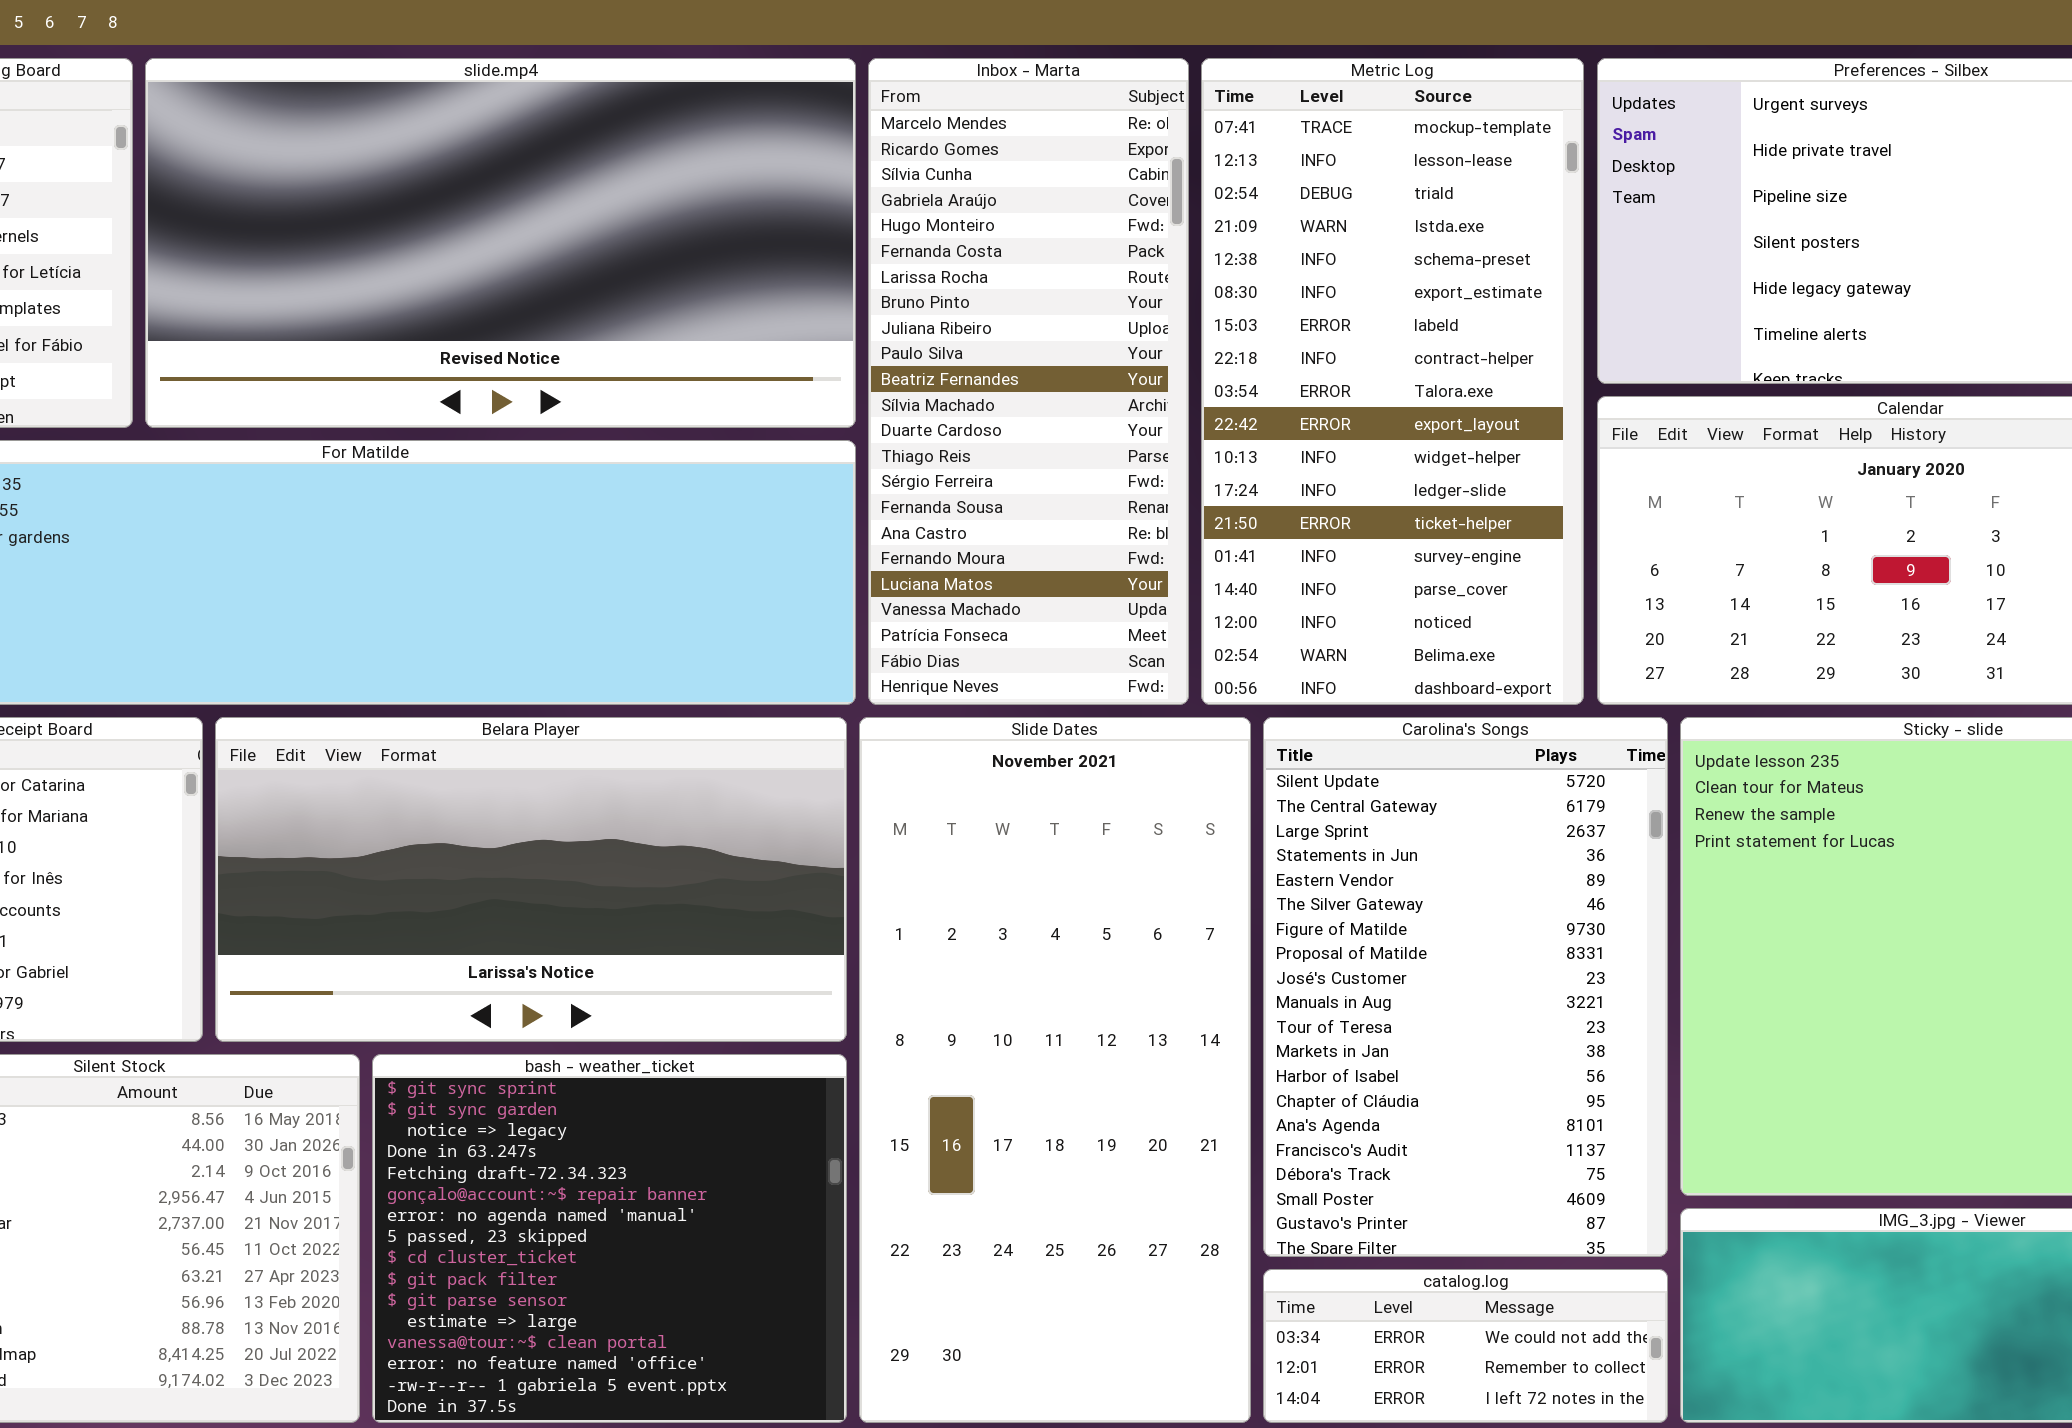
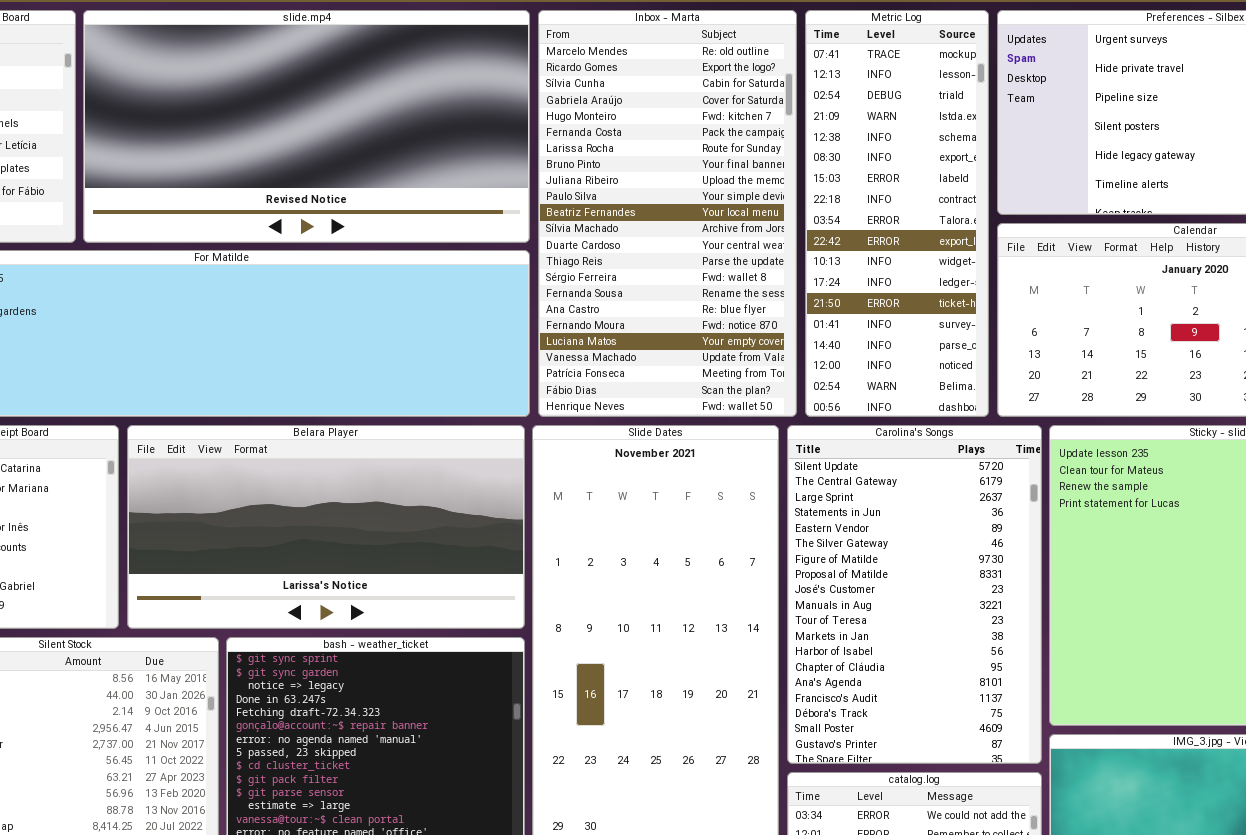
Inbox - Marta: [868,58,1189,705] -> [538,10,797,417], resized
Metric Log: [1201,58,1584,705] -> [805,10,989,417], resized

